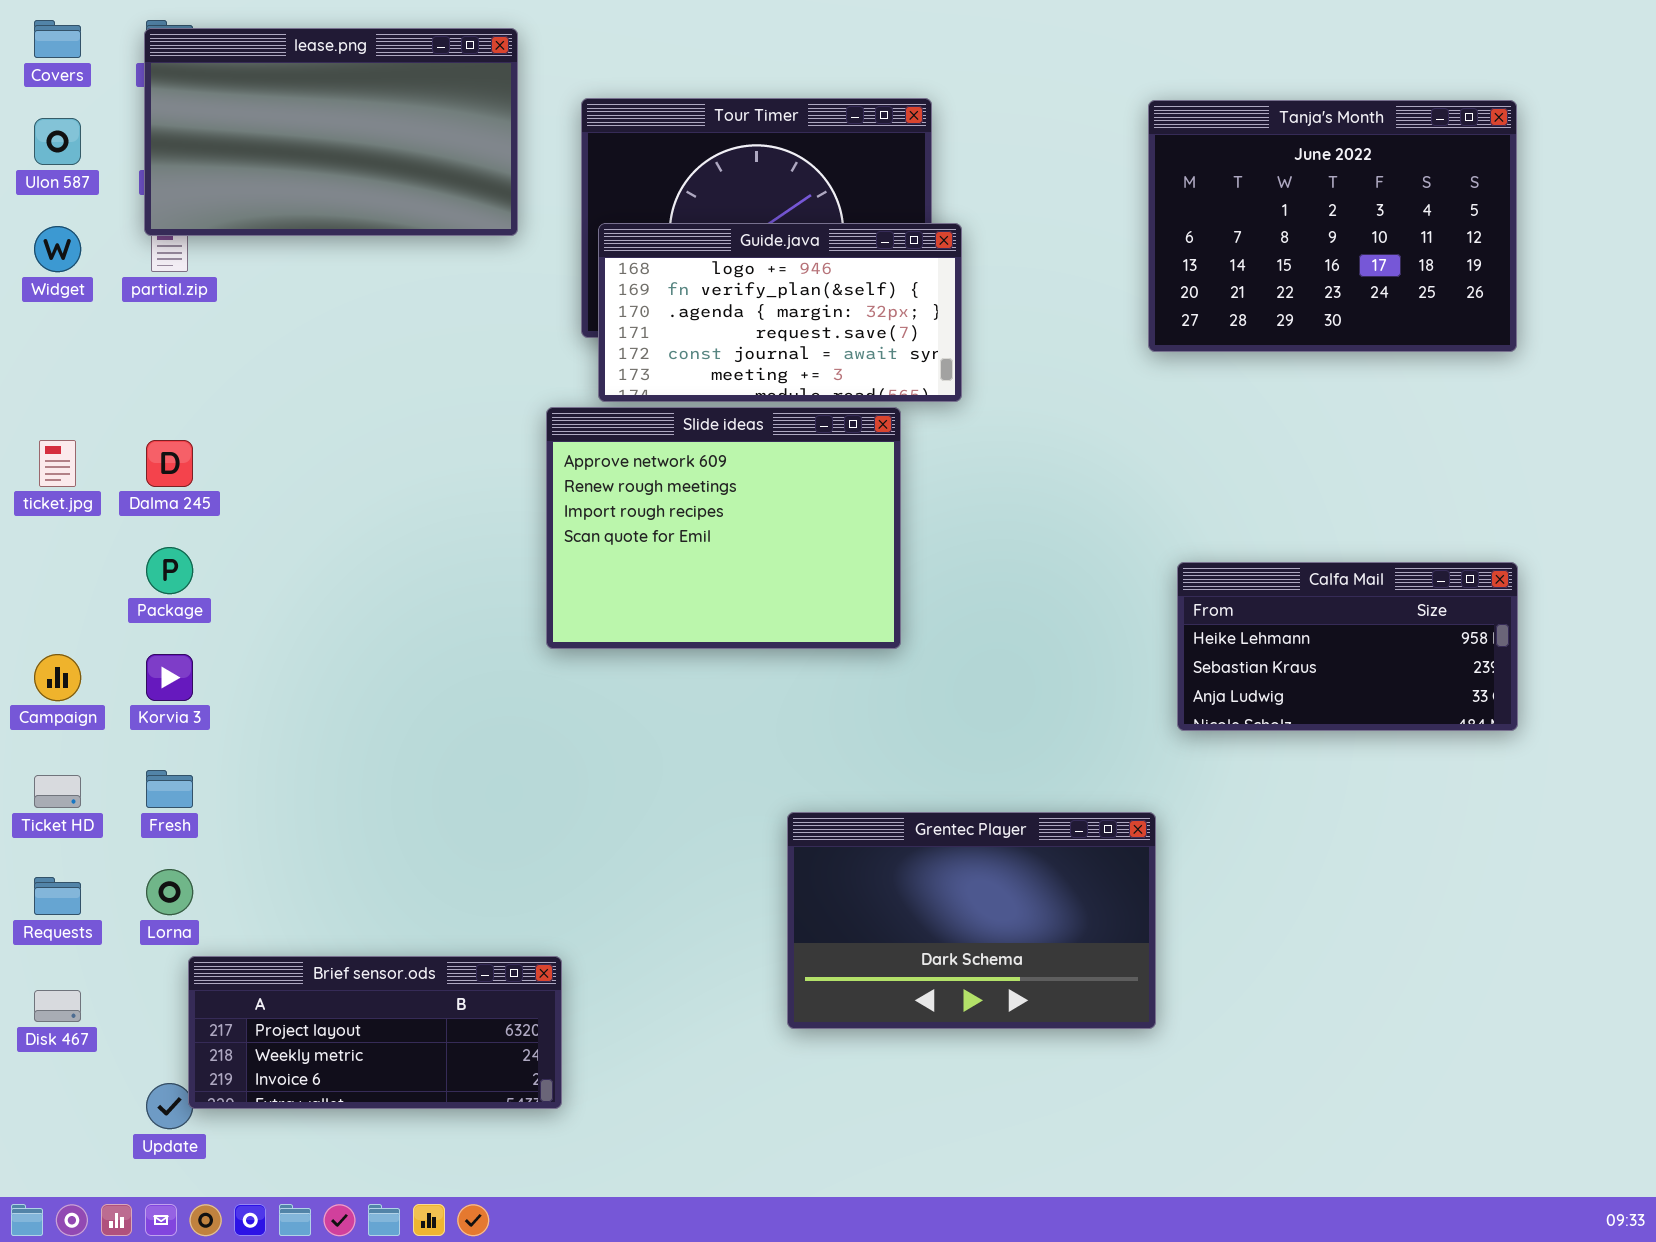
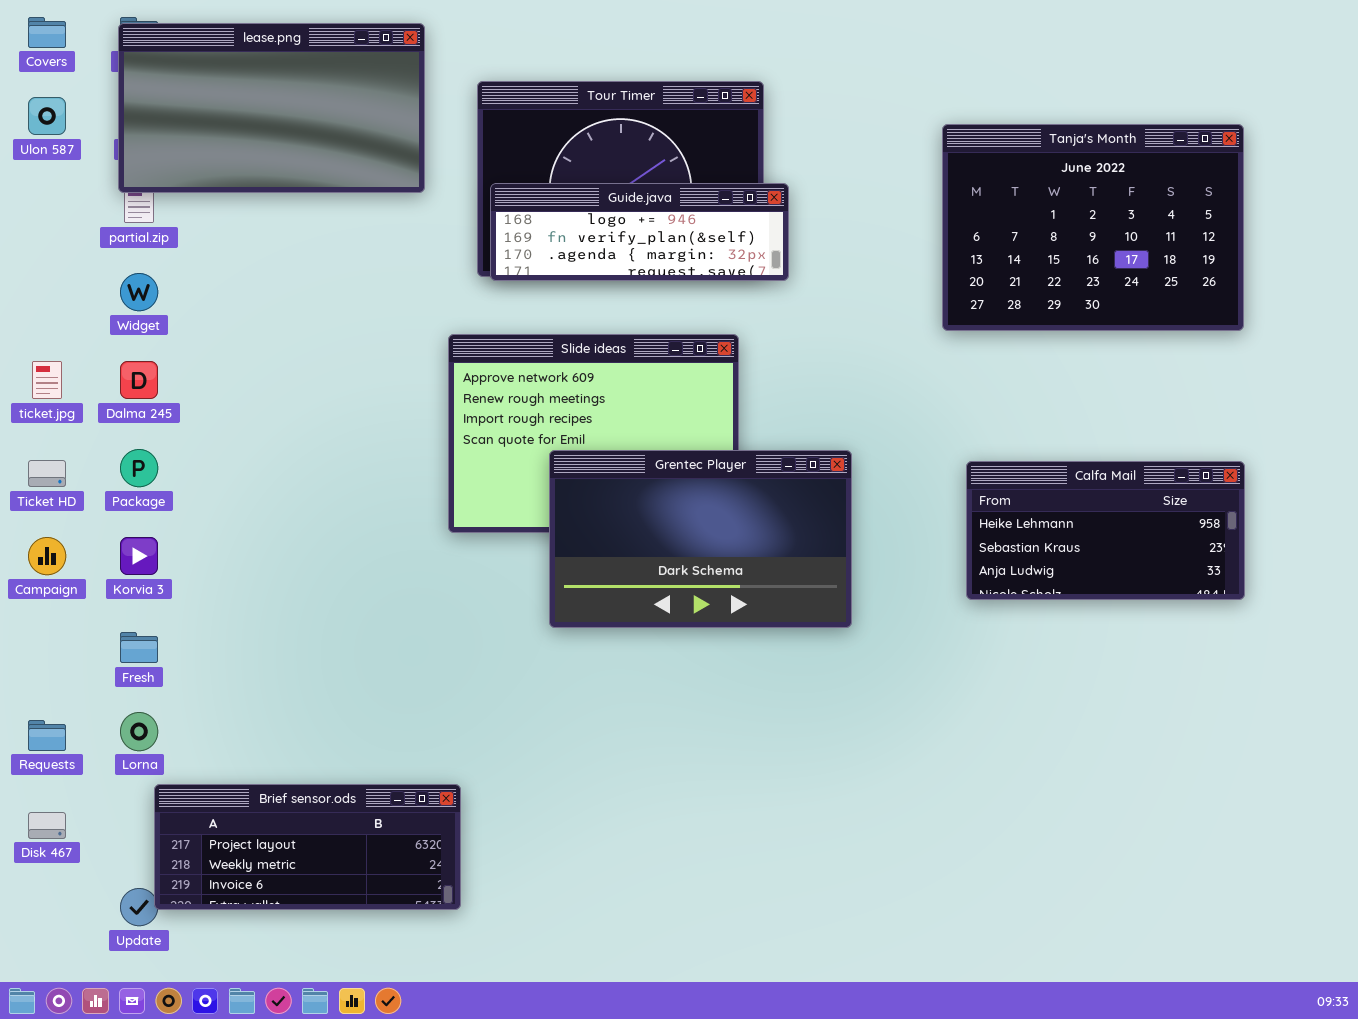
Tanja's Month: [1148,100,1517,352] -> [942,124,1244,331], moved
Guide.java: [598,223,962,402] -> [490,183,789,281], resized
Widget: [34,226,81,272] -> [120,273,158,311], moved
Ticket HD: [34,775,81,808] -> [28,460,66,487], moved
Grentec Player: [787,812,1156,1029] -> [549,450,852,628], moved

